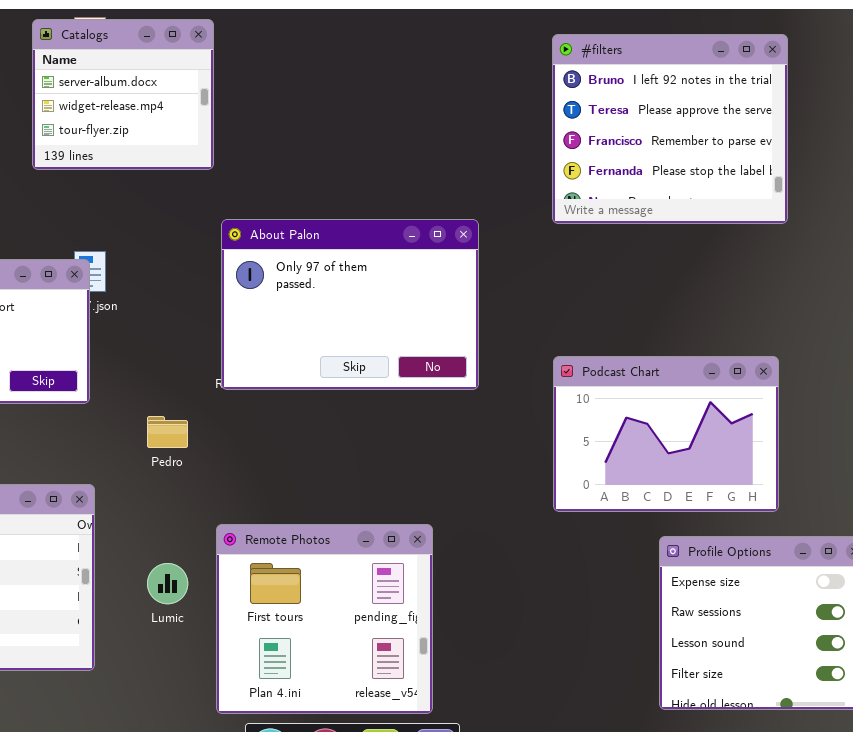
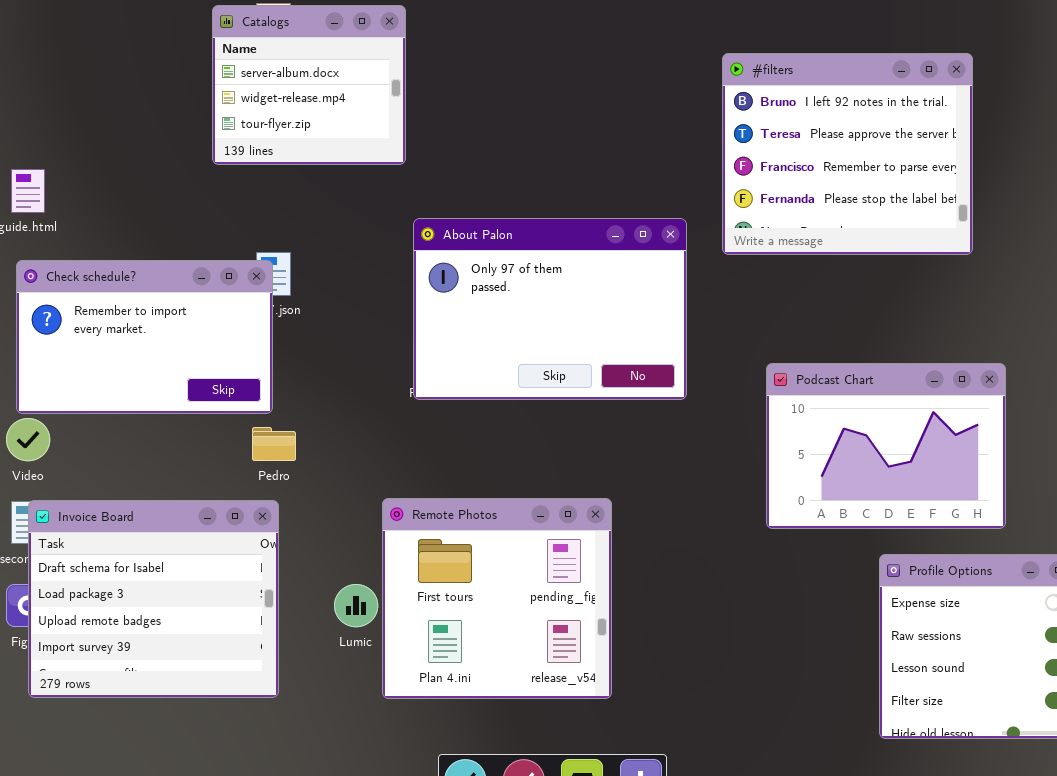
#filters: [552,34,788,224] -> [722,53,973,255], moved
Pedro: [147,416,188,448] -> [252,427,296,461], moved
Remote Photos: [216,524,433,714] -> [382,498,612,699], moved

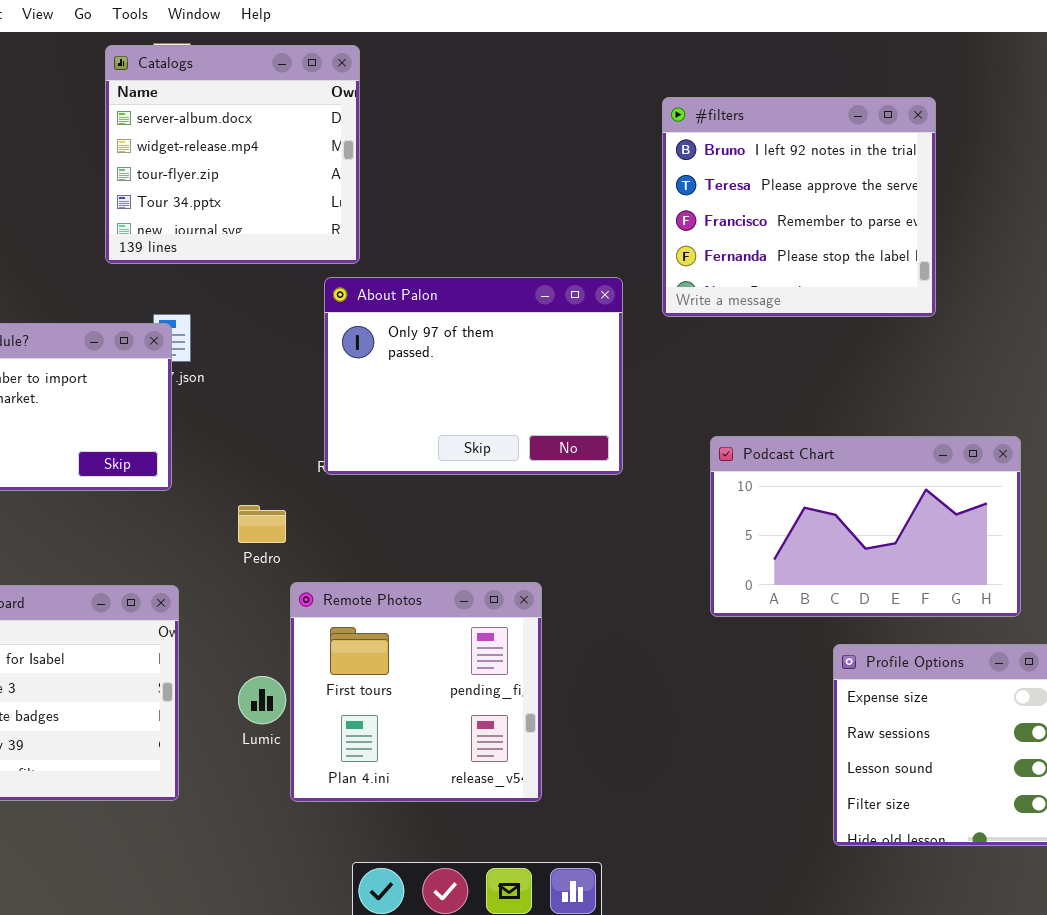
Catalogs: [212,5,406,165] -> [105,45,360,264], resized
Podcast Chart: [766,363,1006,529] -> [710,436,1021,617], resized
Pedro: [252,427,296,461] -> [238,505,286,543], moved

